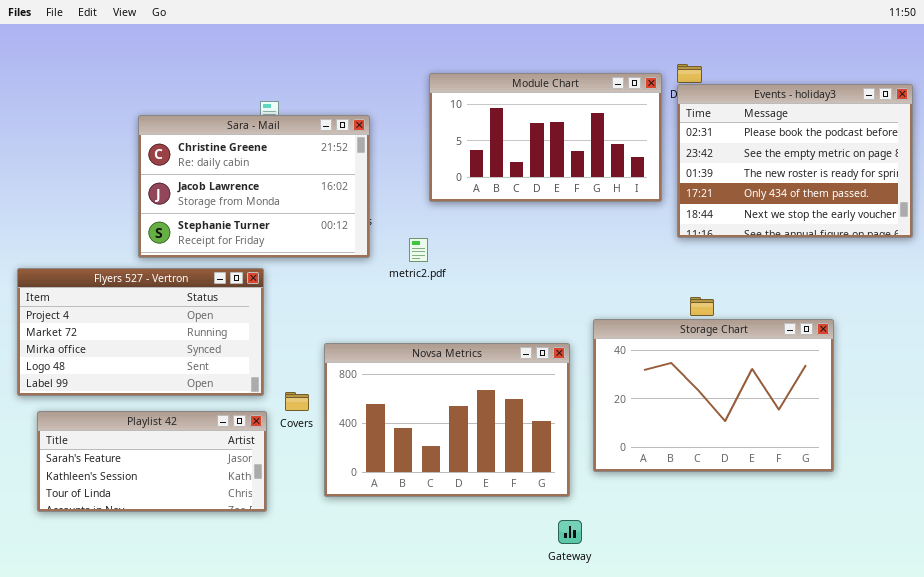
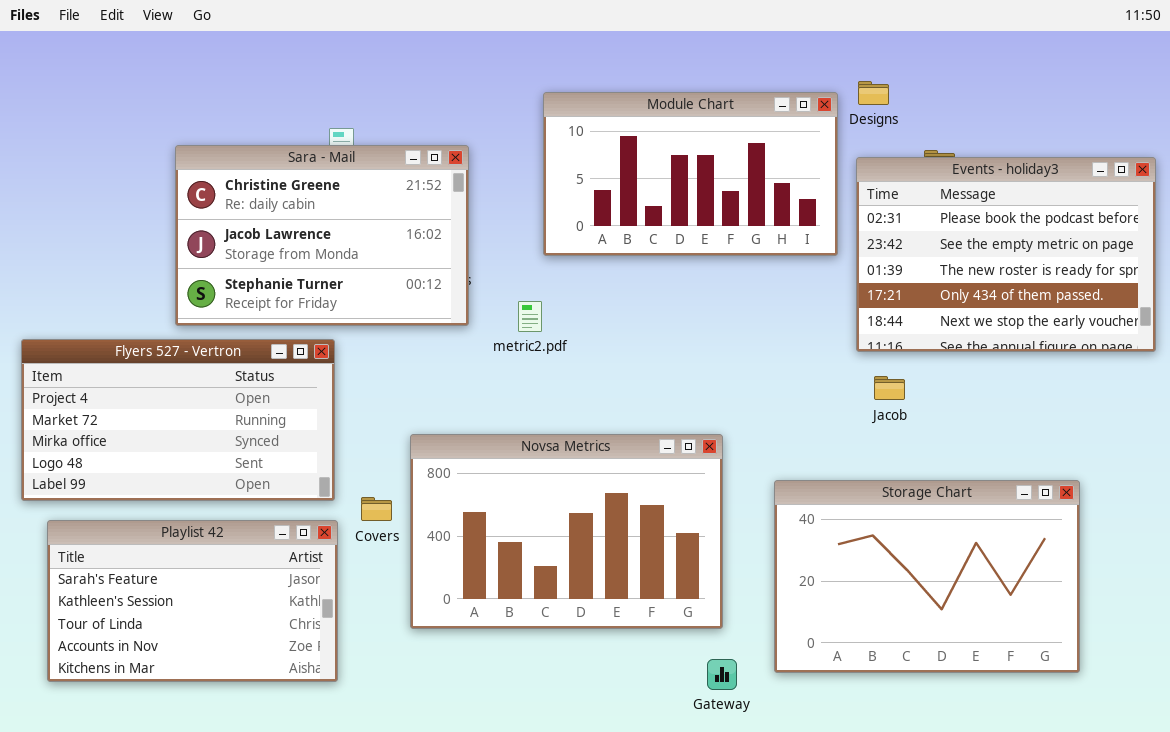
Events - holiday3: [677,84,913,238] -> [856,157,1156,352], moved
Storage Chart: [593,319,834,472] -> [774,480,1080,673], moved
Playlist 42: [37,411,267,512] -> [47,520,338,682], resized

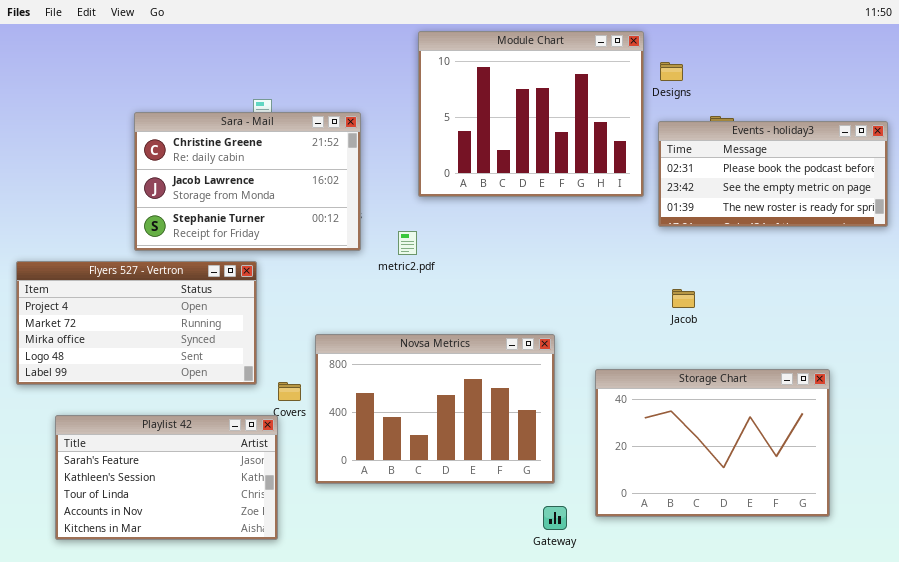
Module Chart: [543,92,838,256] -> [418,31,644,197], resized
Events - holiday3: [856,157,1156,352] -> [658,121,888,227], resized
Playlist 42: [47,520,338,682] -> [55,415,278,540], moved

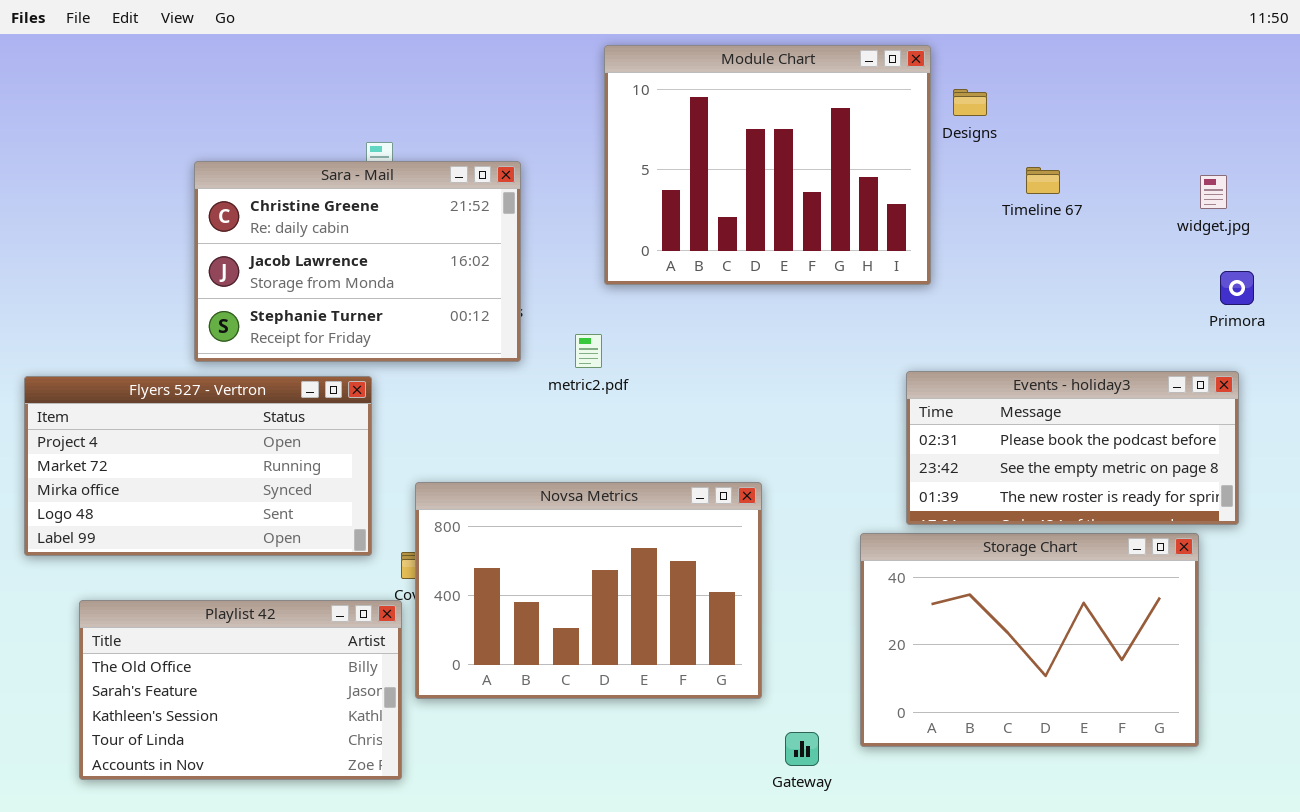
Events - holiday3: [658,121,888,227] -> [906,371,1239,525], moved
Novsa Metrics: [315,334,555,484] -> [415,482,762,699], moved
Playlist 42: [55,415,278,540] -> [79,600,402,780], scrolled up 1 row

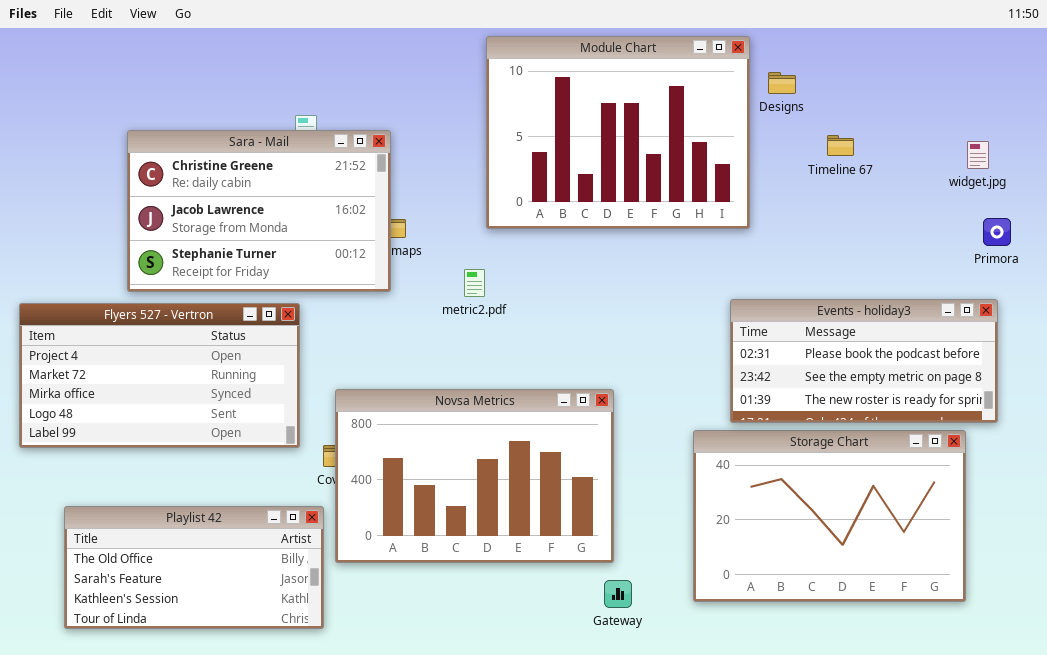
Sara - Mail: [194,161,521,362] -> [127,130,391,292], moved
Playlist 42: [79,600,402,780] -> [64,506,324,629], resized
Gateway: [785,732,819,766] -> [604,580,632,608], moved

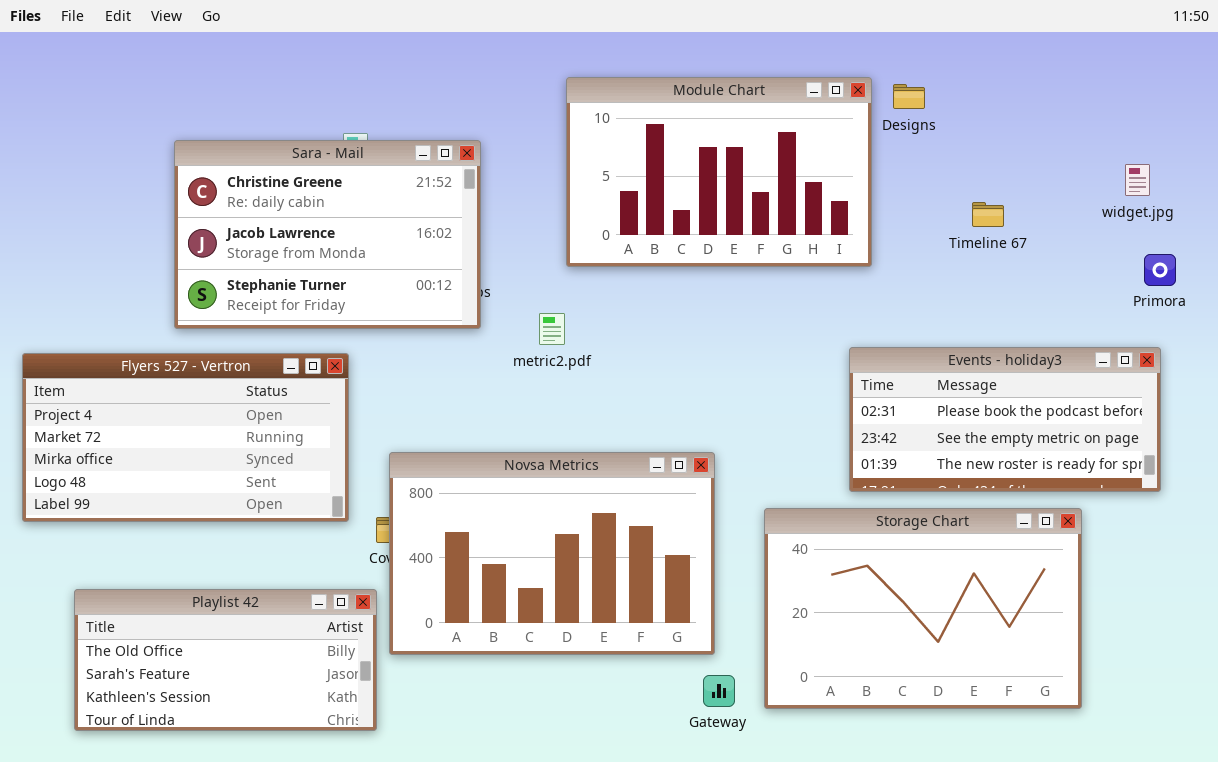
Module Chart: [486,36,750,229] -> [566,77,872,267], resized
Sara - Mail: [127,130,391,292] -> [174,140,481,329], moved
Timeline 67: [827,135,854,156] -> [972,202,1004,227], moved
Storage Chart: [693,430,966,602] -> [764,508,1082,709], moved

